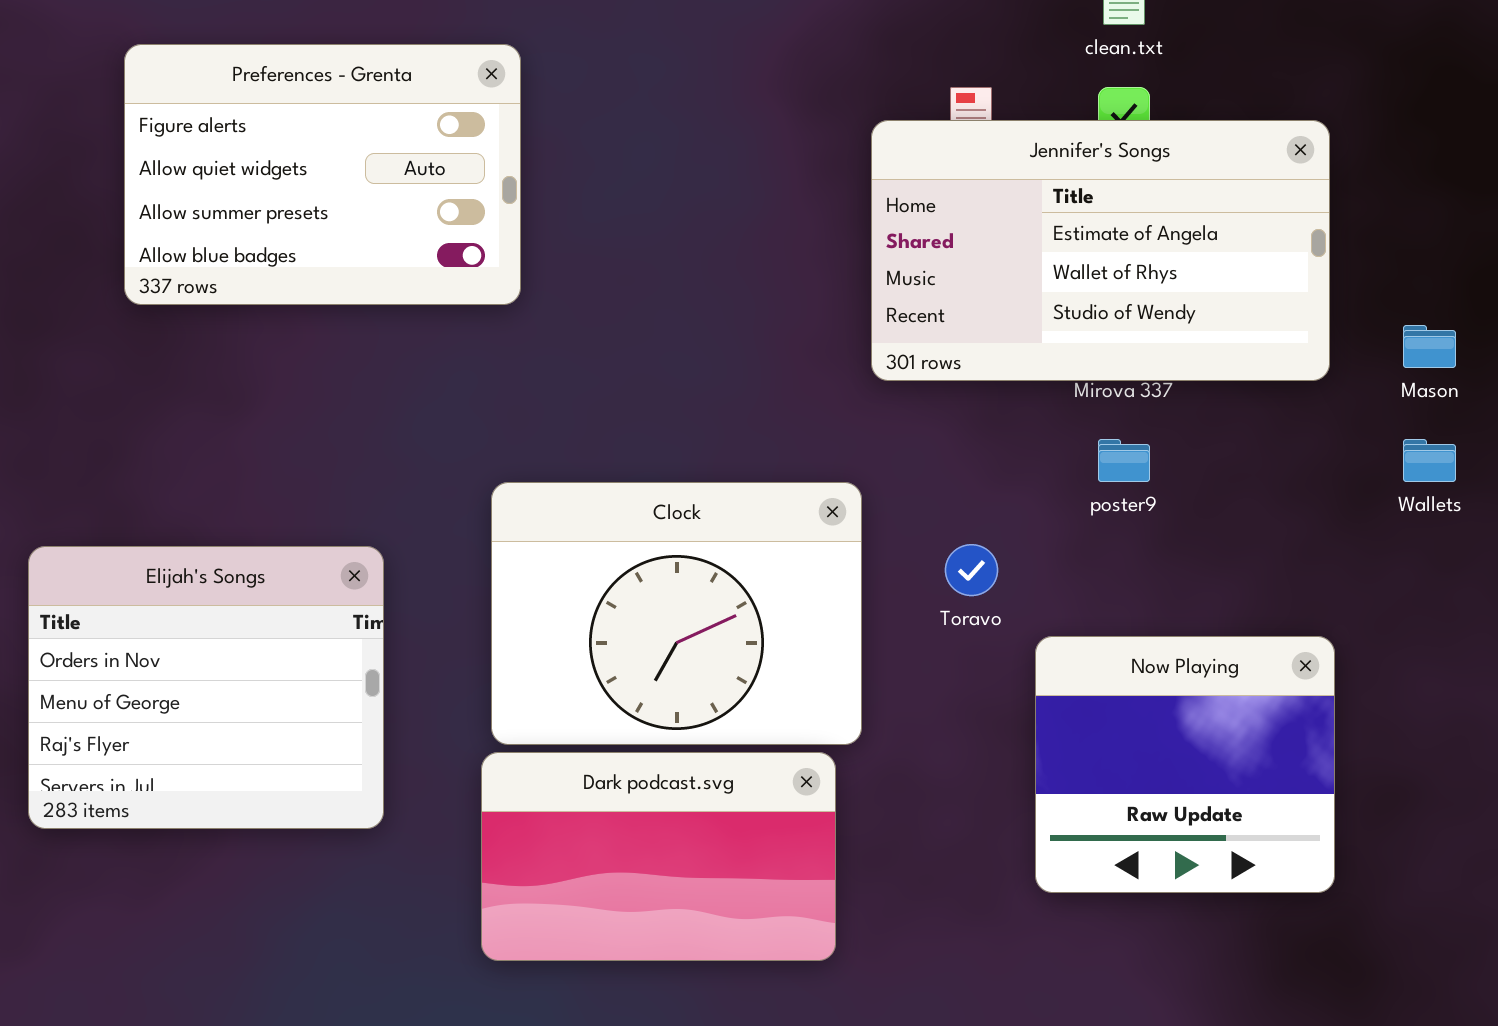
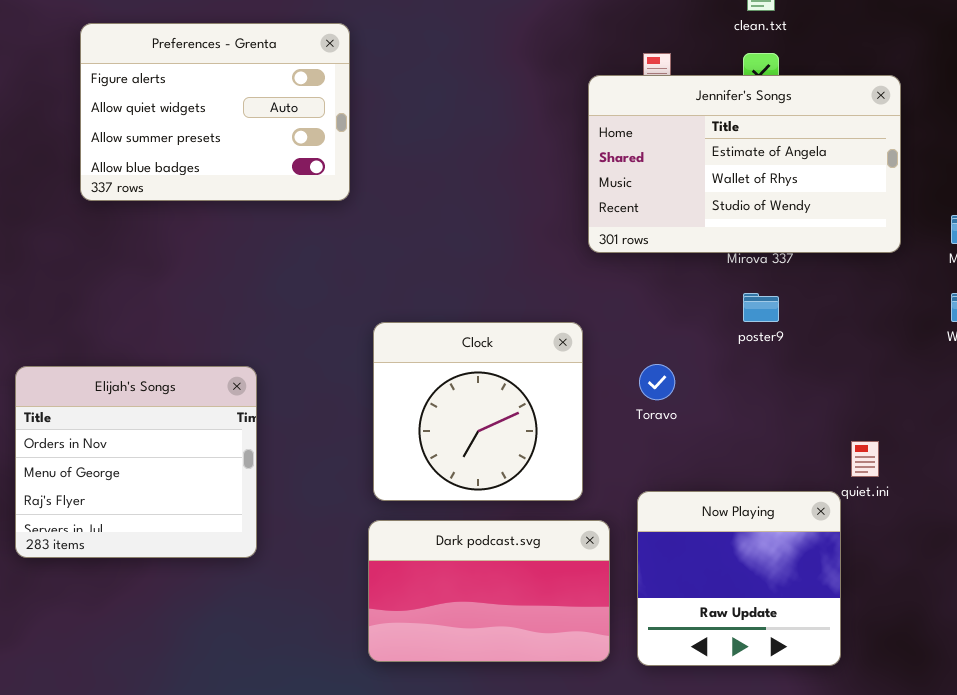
Clock: [491,482,862,745] -> [373,322,583,501], resized
Now Playing: [1035,636,1335,893] -> [637,491,841,666], moved
Dark podcast.svg: [481,752,836,961] -> [368,520,610,662], moved

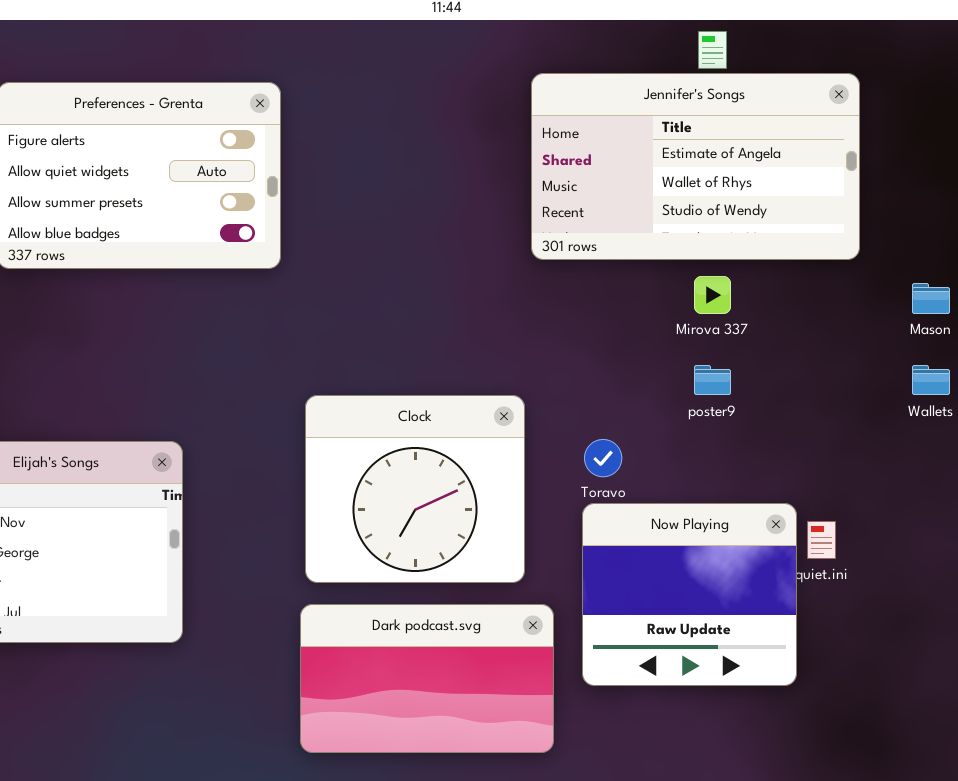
Jennifer's Songs: [588,75,901,253] -> [531,73,860,260], moved
Now Playing: [637,491,841,666] -> [582,503,797,686], moved

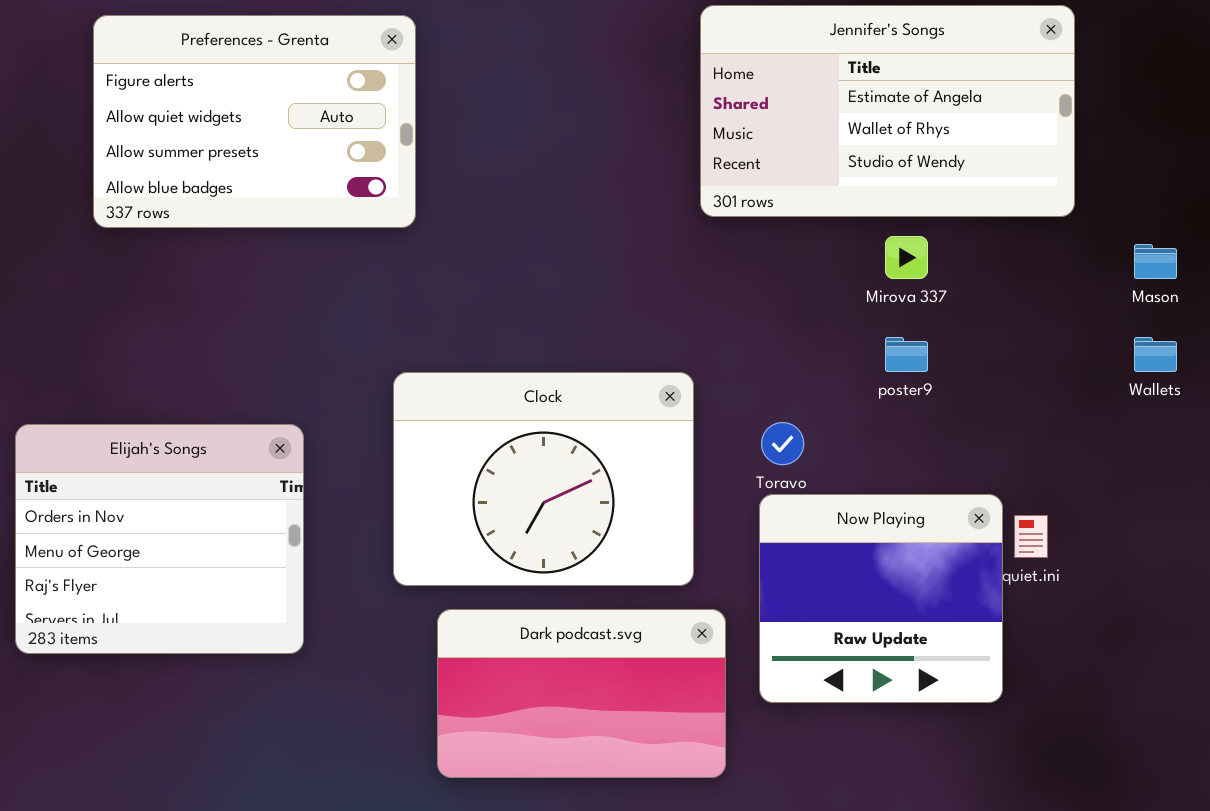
Clock: [305,395,525,583] -> [393,372,694,586], resized

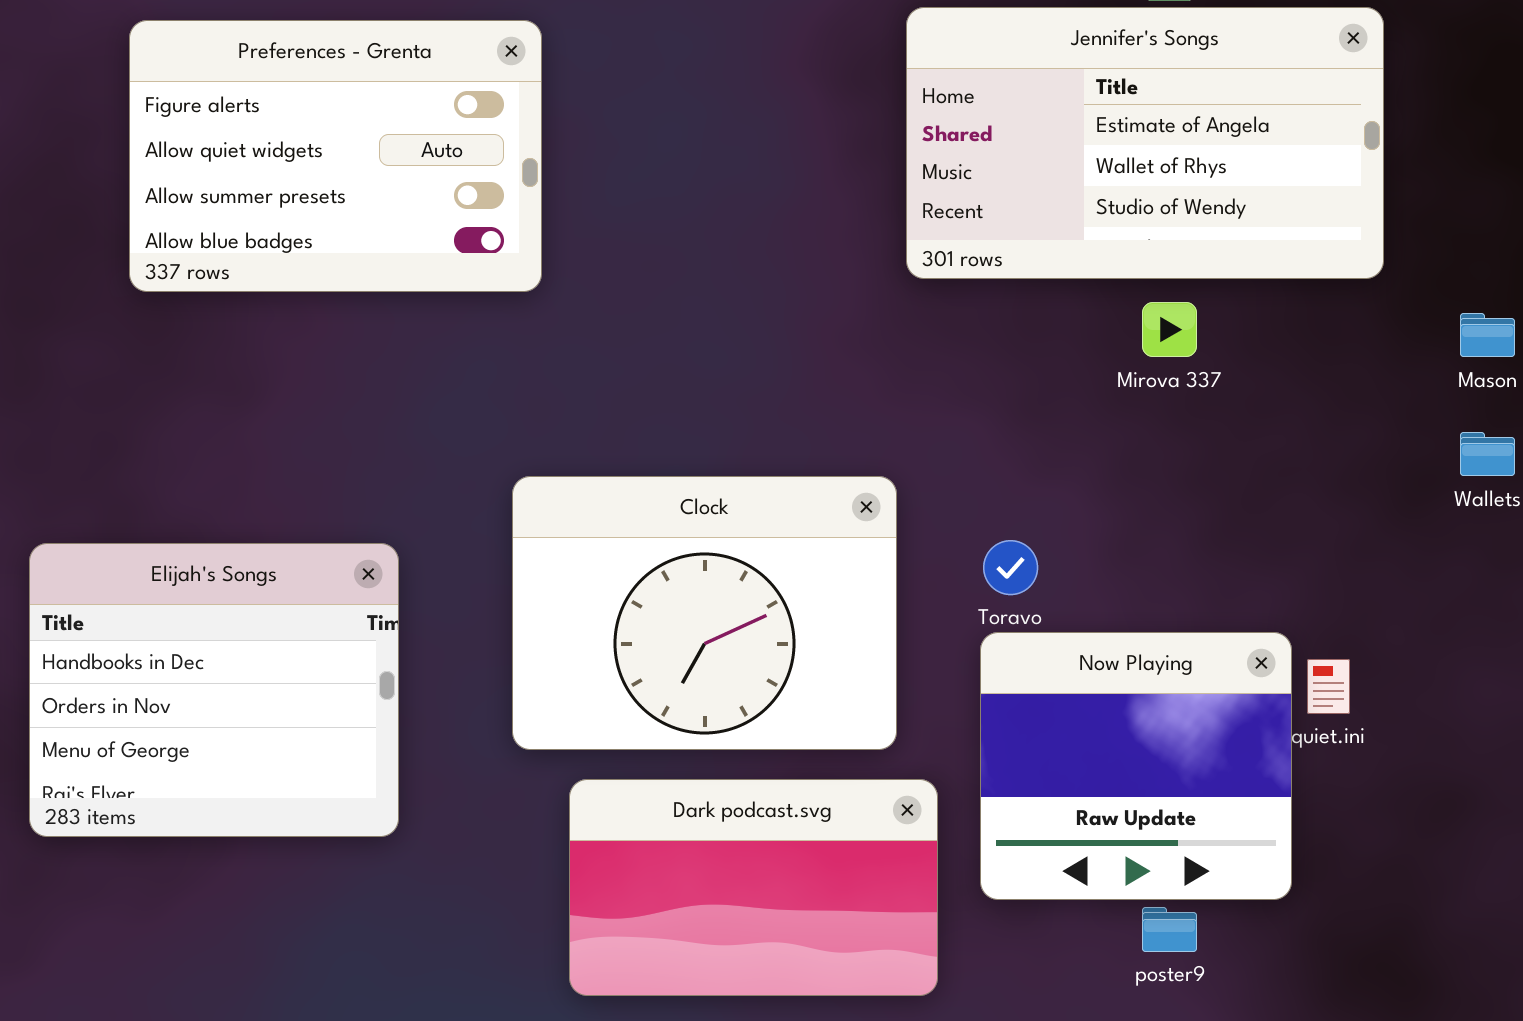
poster9: [885,337,928,372] -> [1142,907,1197,952], moved
Elijah's Songs: [15,424,304,654] -> [29,543,399,837], scrolled up 1 row

